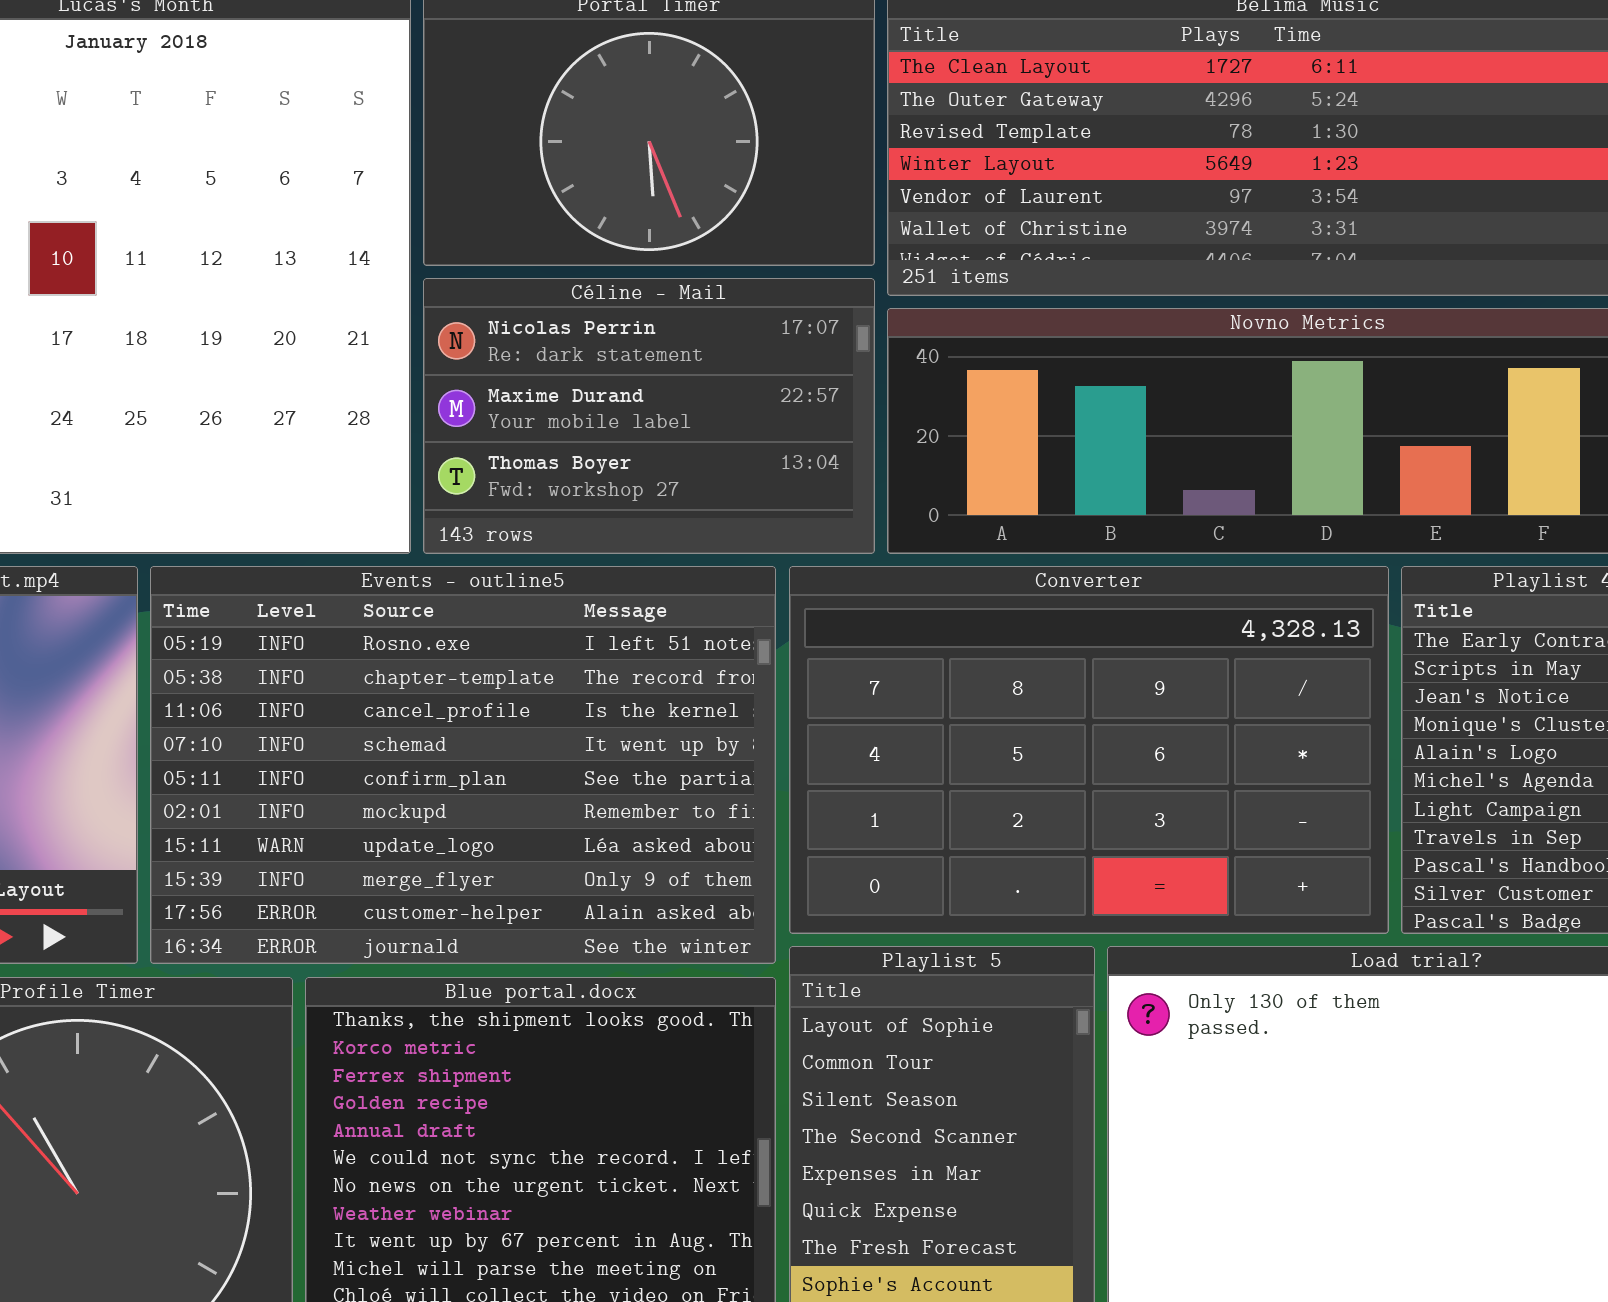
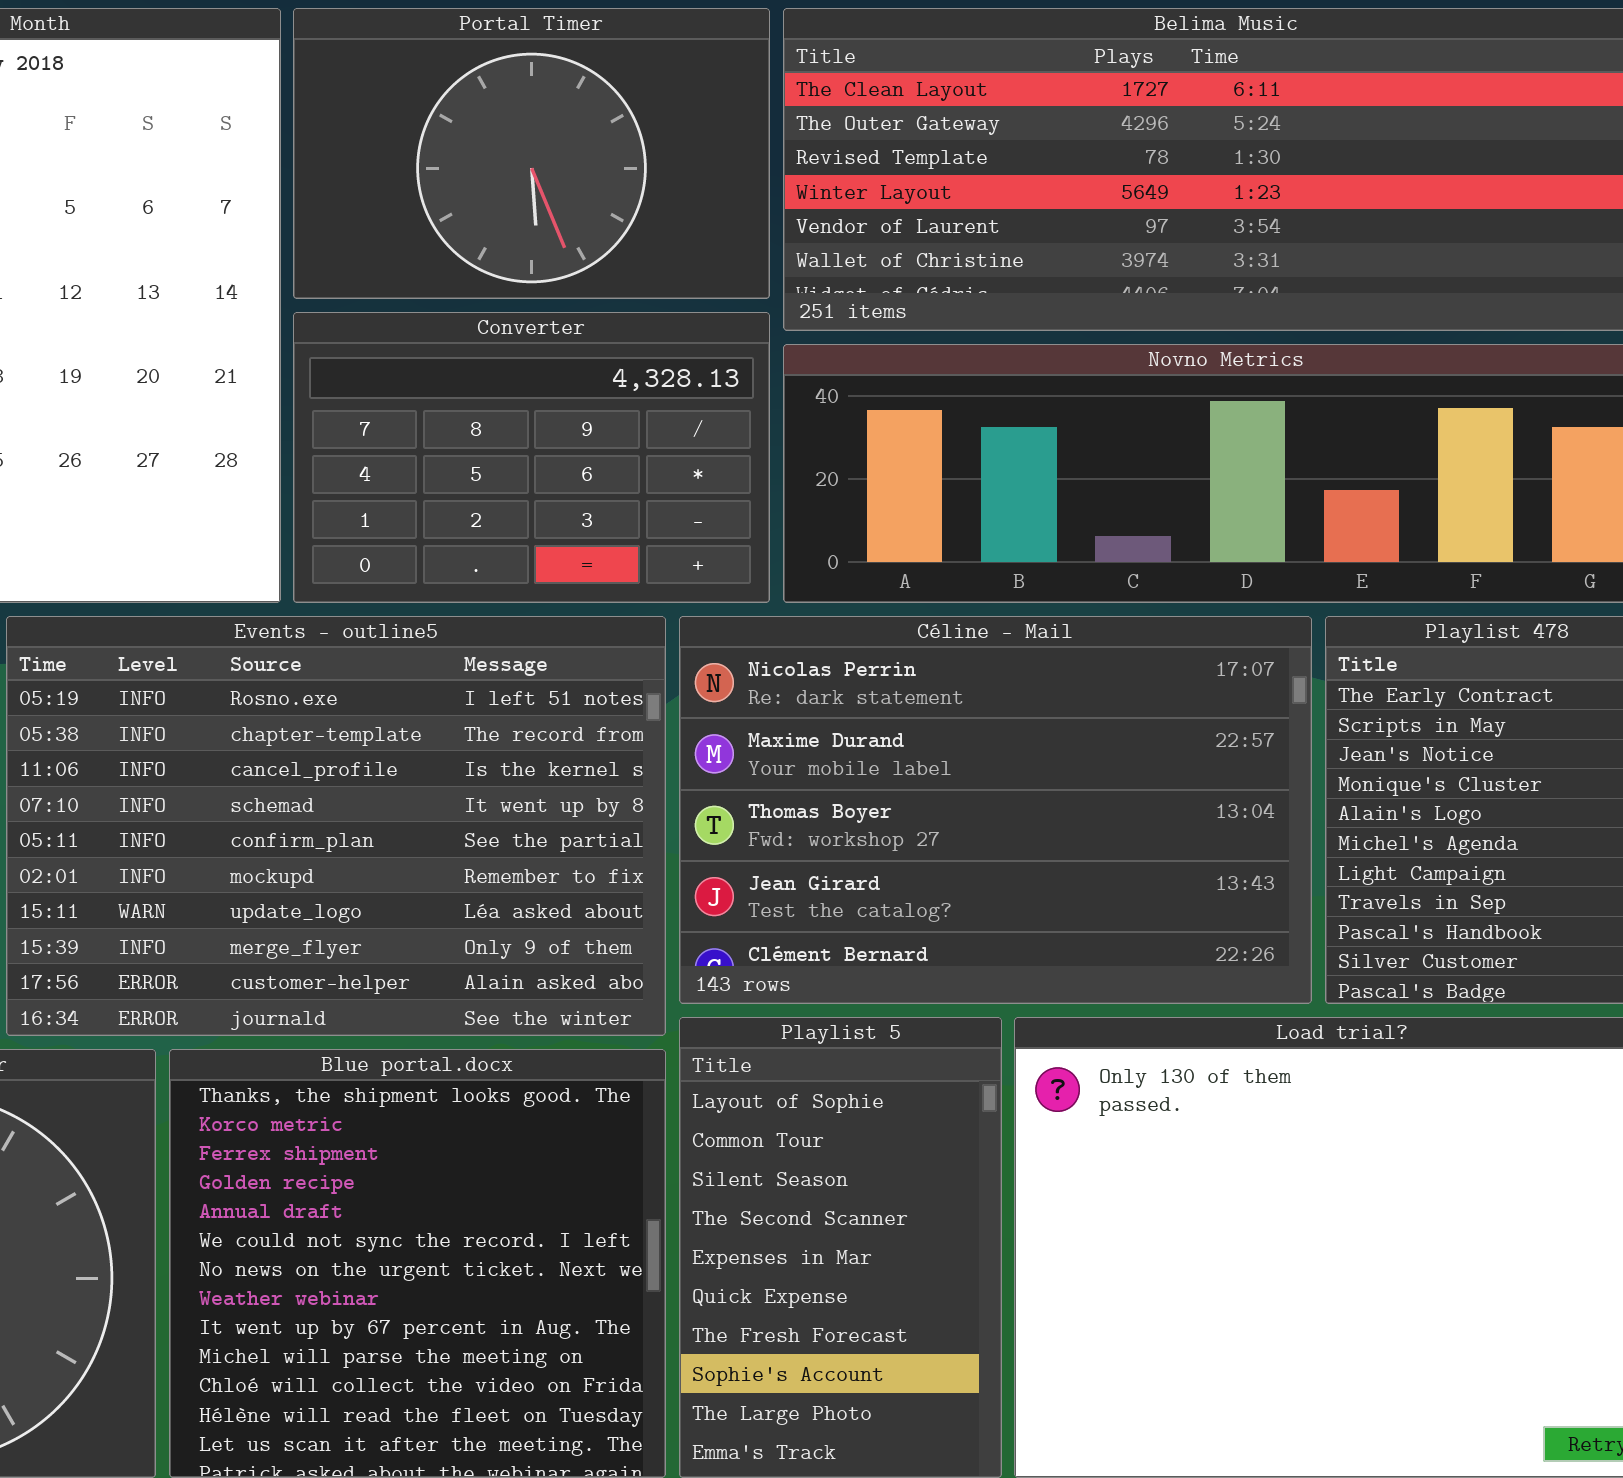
Céline - Mail: [423,278,875,554] -> [679,616,1312,1004], moved, resized
Converter: [789,566,1389,934] -> [293,312,770,603], moved, resized

